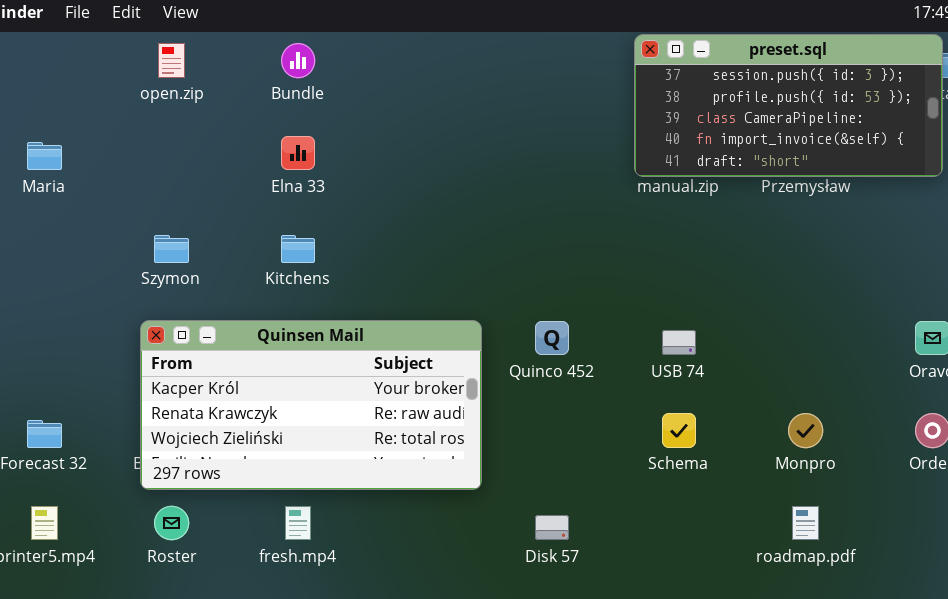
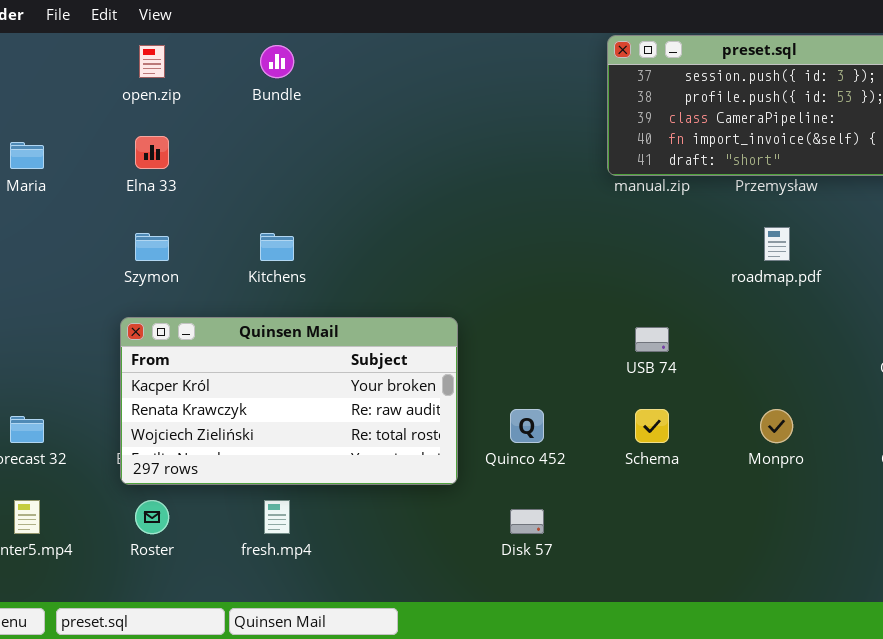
Elna 33: [281,136,315,170] -> [135,136,169,169], moved
Quinco 452: [535,321,569,355] -> [510,409,544,443], moved
roadmap.pdf: [792,506,819,540] -> [764,227,790,261], moved

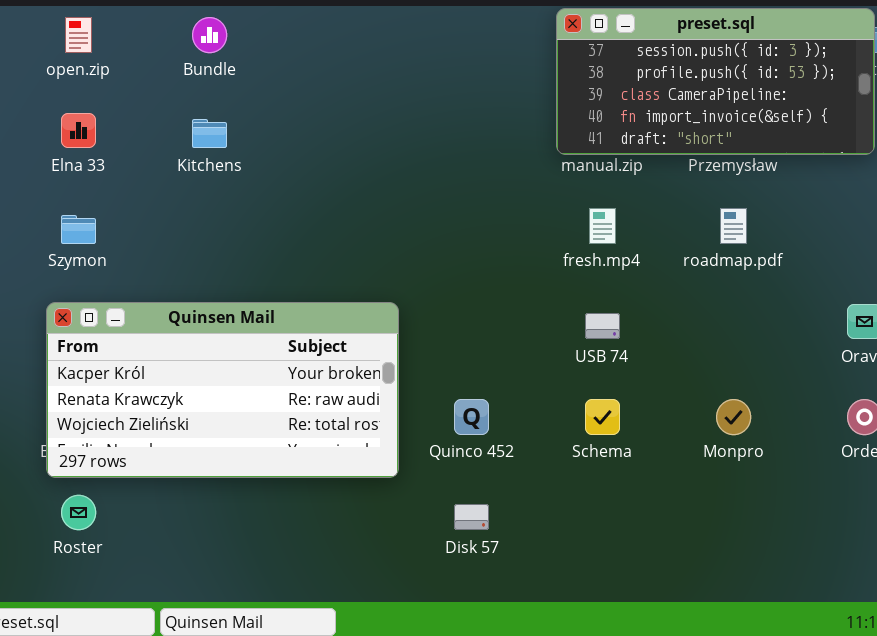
Kitchens: [260,233,294,261] -> [192,119,227,148], moved
fresh.mp4: [264,500,290,534] -> [589,208,616,244], moved

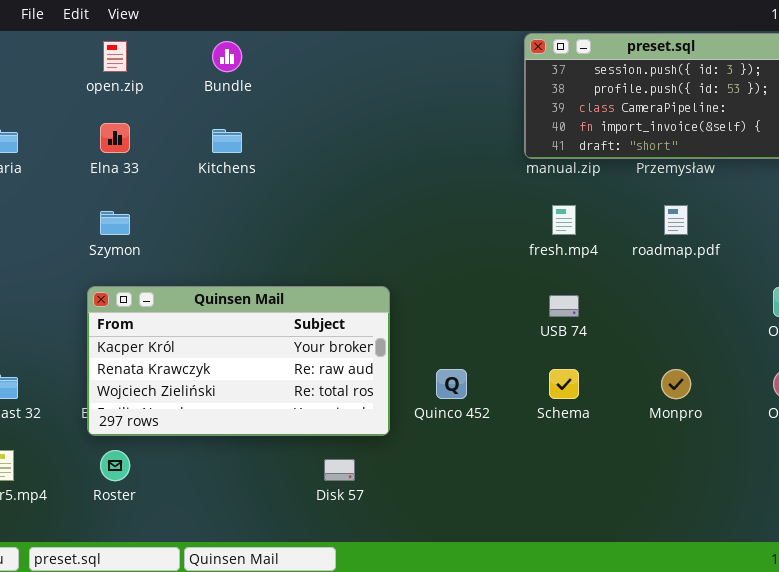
Disk 57: [454,504,489,530] -> [324,459,355,481], moved

